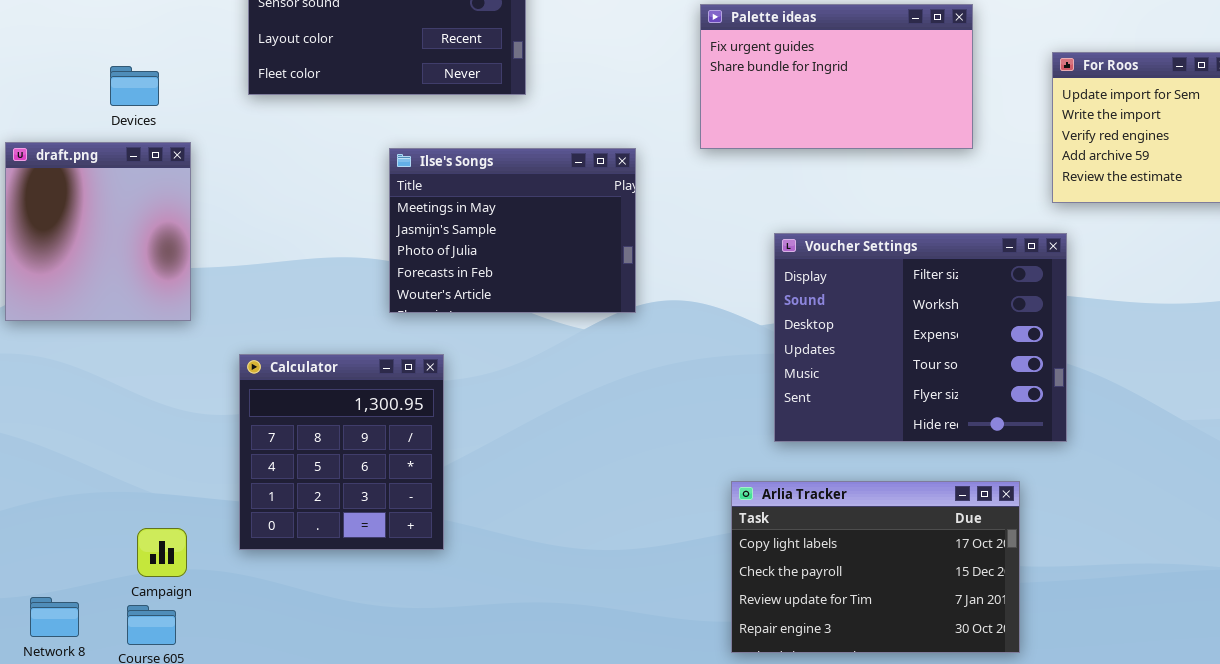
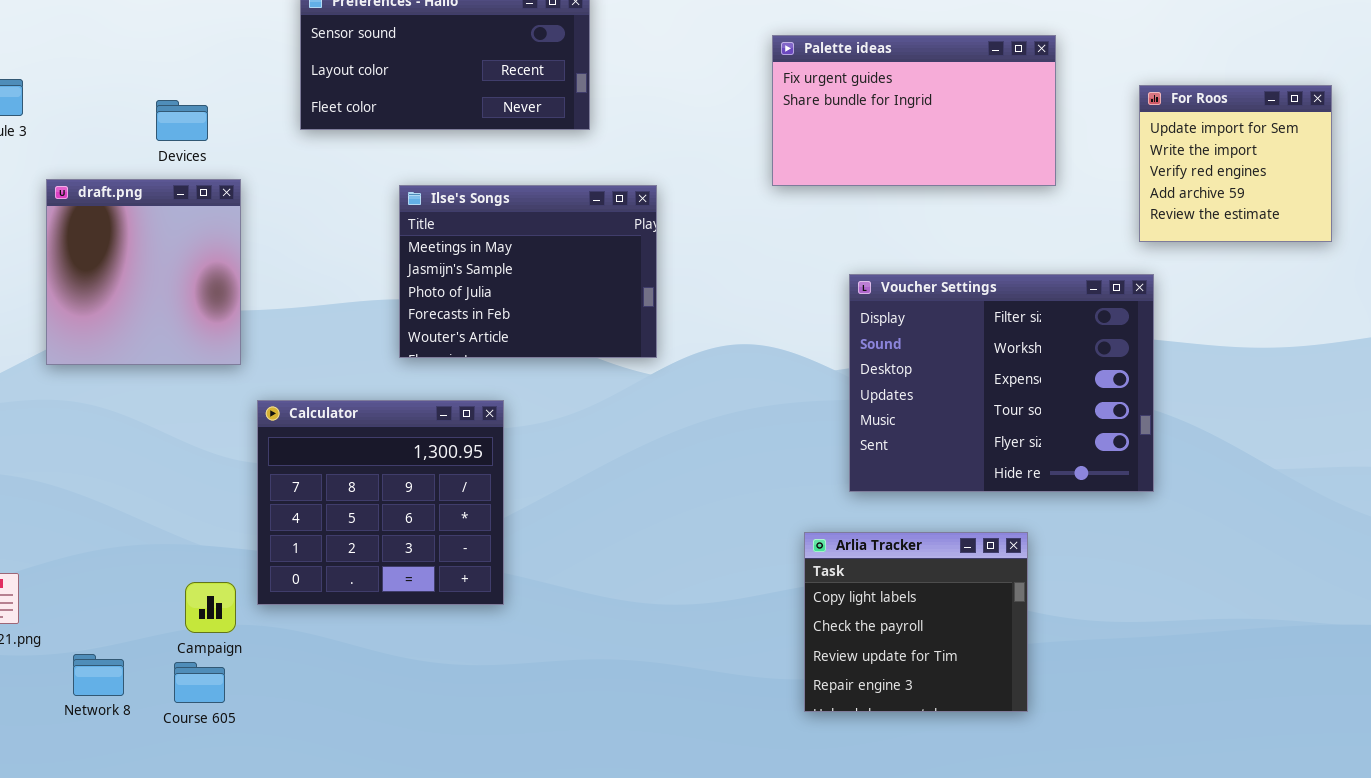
Ilse's Songs: [389,148,636,313] -> [399,185,657,358], moved
Calculator: [239,354,444,550] -> [257,400,504,605], resized
Arlia Tracker: [731,481,1020,653] -> [804,532,1028,712], resized

